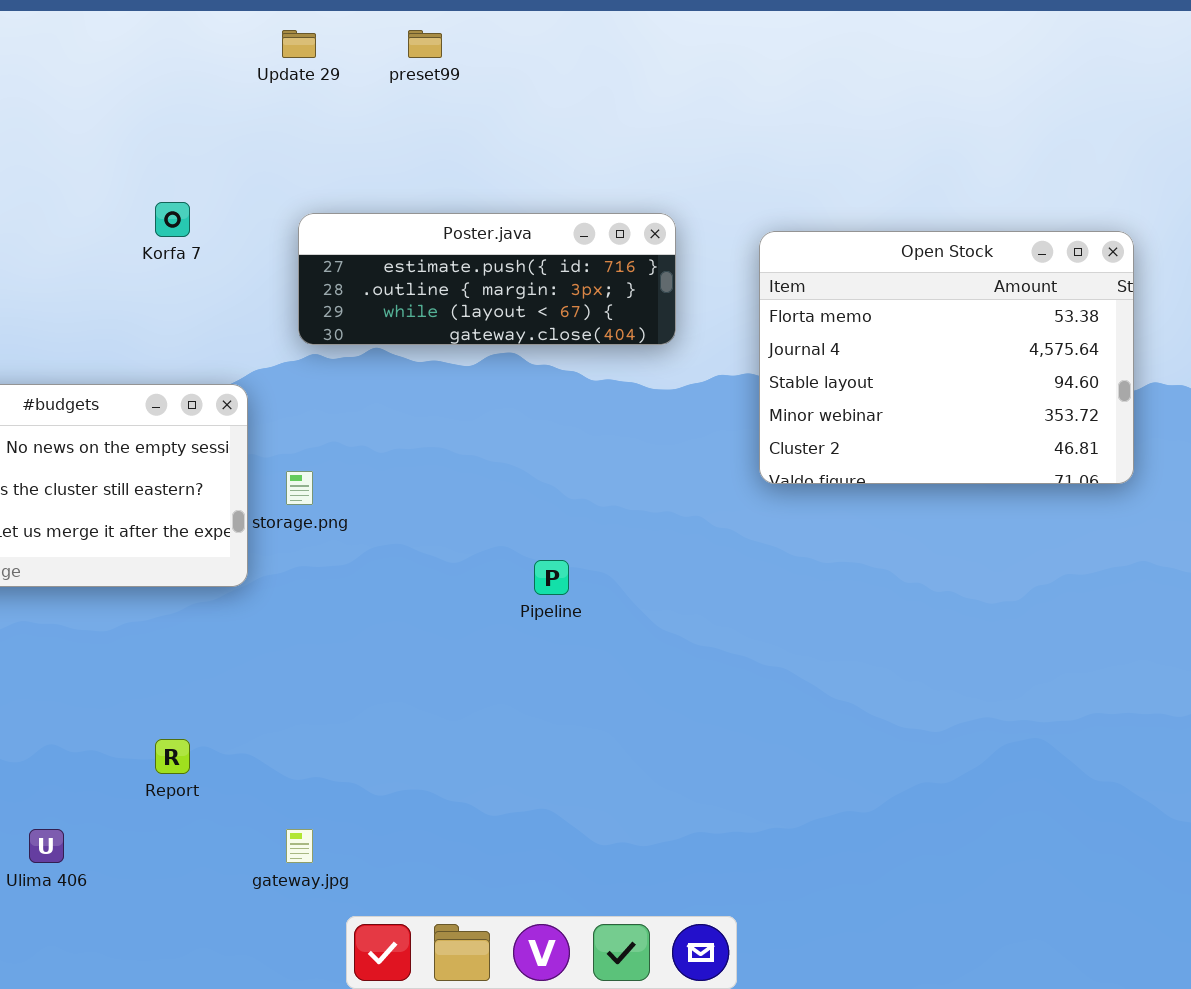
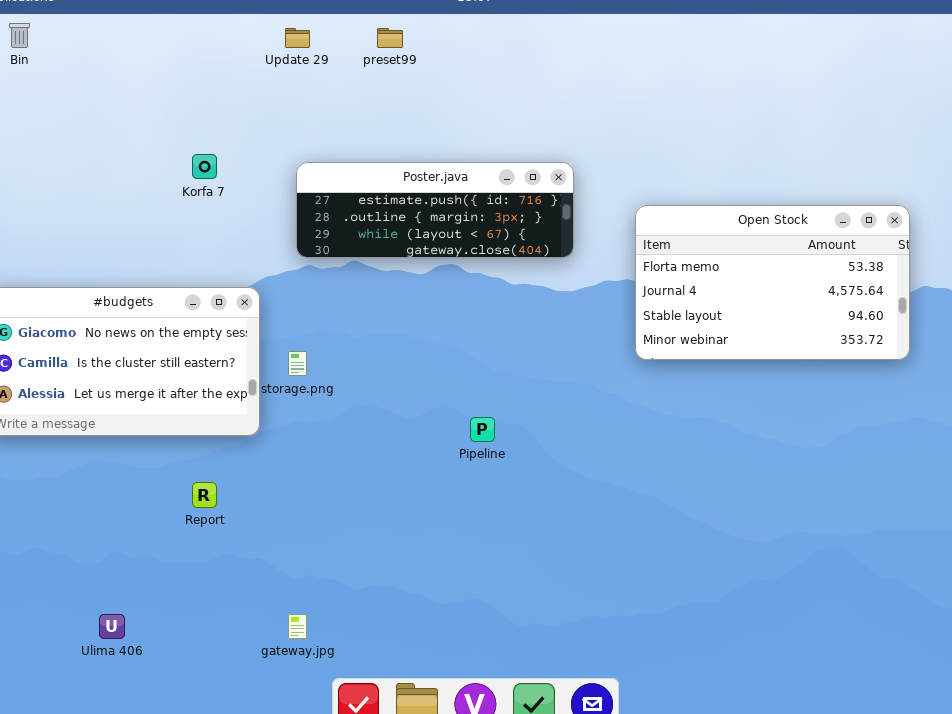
Open Stock: [759,231,1134,484] -> [635,205,910,360], resized
Report: [155,739,190,774] -> [192,482,217,508], moved

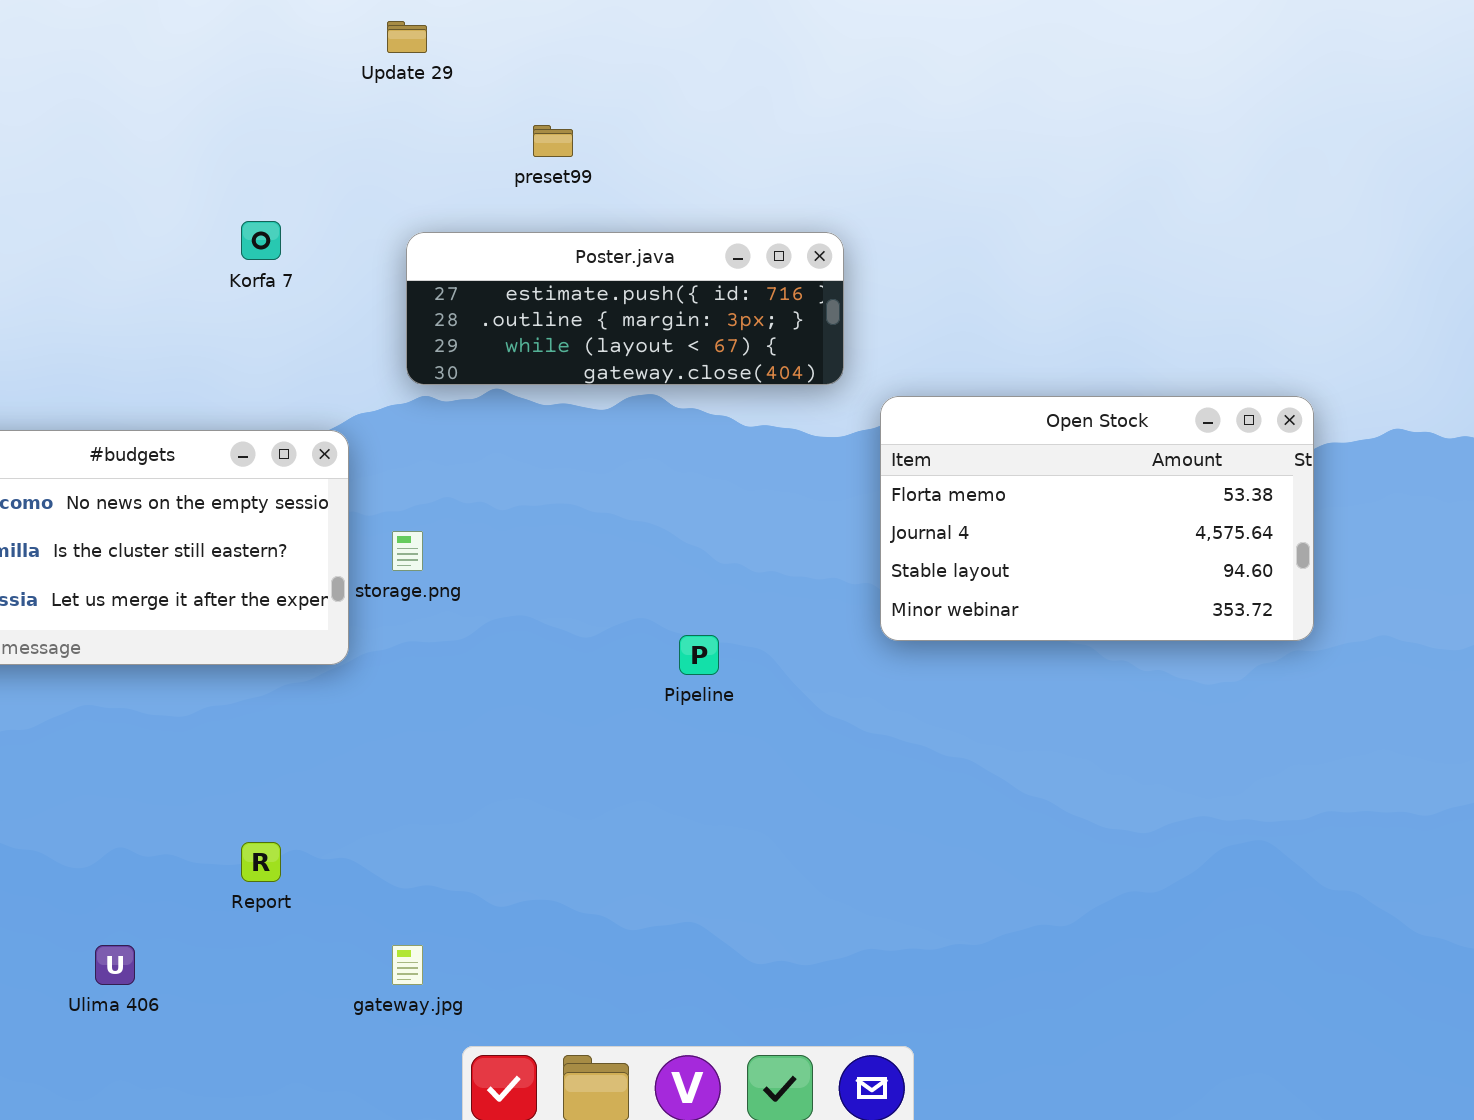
preset99: [377,28,403,48] -> [533,125,573,157], moved
Open Stock: [635,205,910,360] -> [880,396,1314,641], moved
Report: [192,482,217,508] -> [241,842,281,882], moved

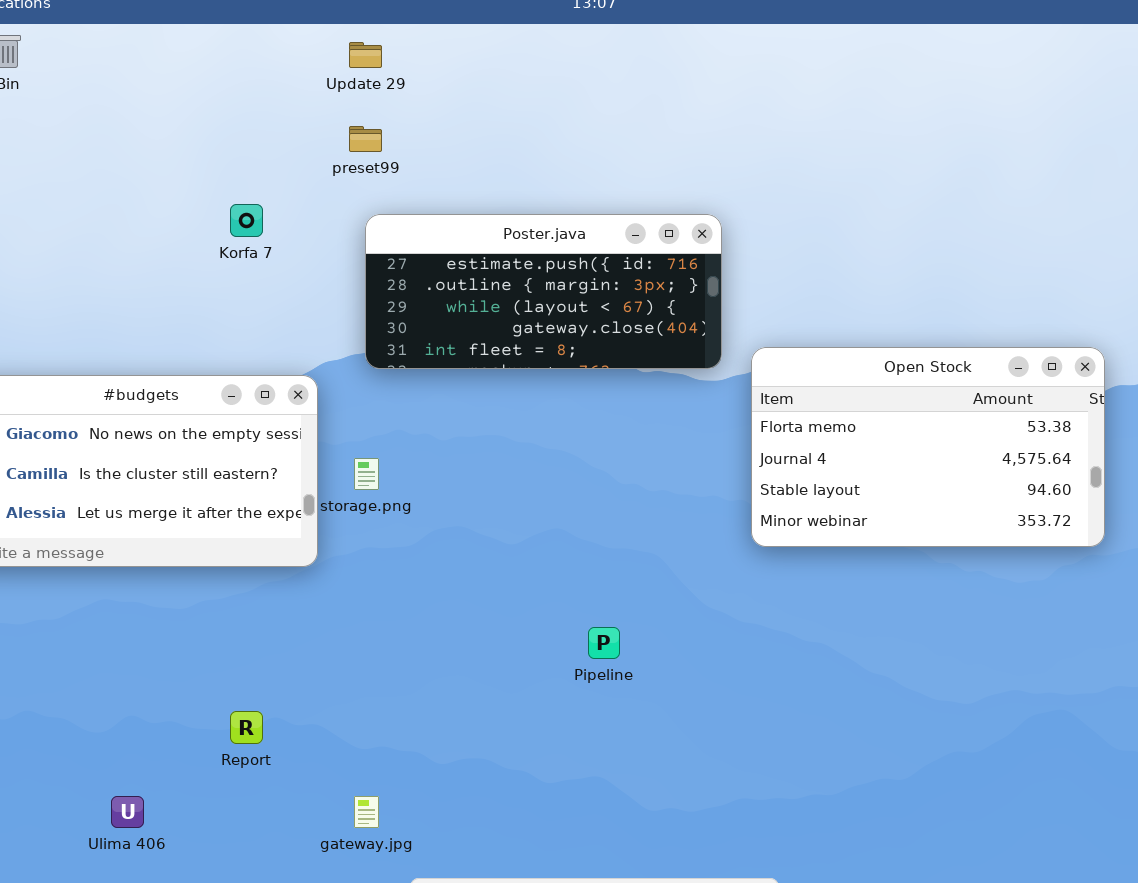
preset99: [533,125,573,157] -> [349,126,382,152], moved
Poster.java: [406,232,844,385] -> [365,214,722,369], resized
Pipeline: [679,635,719,675] -> [588,627,620,659], moved

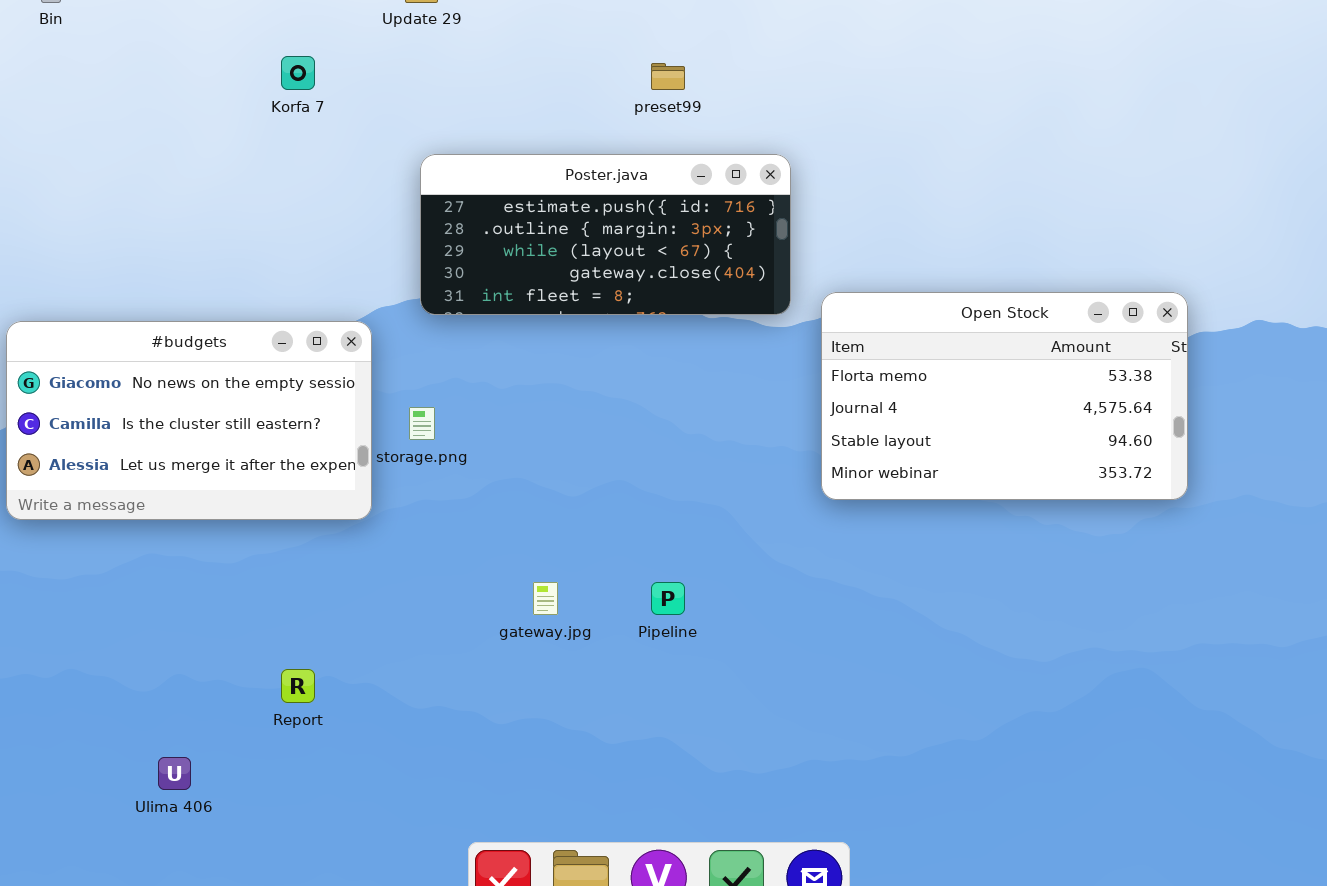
preset99: [349,126,382,152] -> [651,63,685,90], moved
Korfa 7: [230,204,263,237] -> [281,56,315,90], moved
gateway.jpg: [354,796,379,828] -> [533,582,558,615], moved

